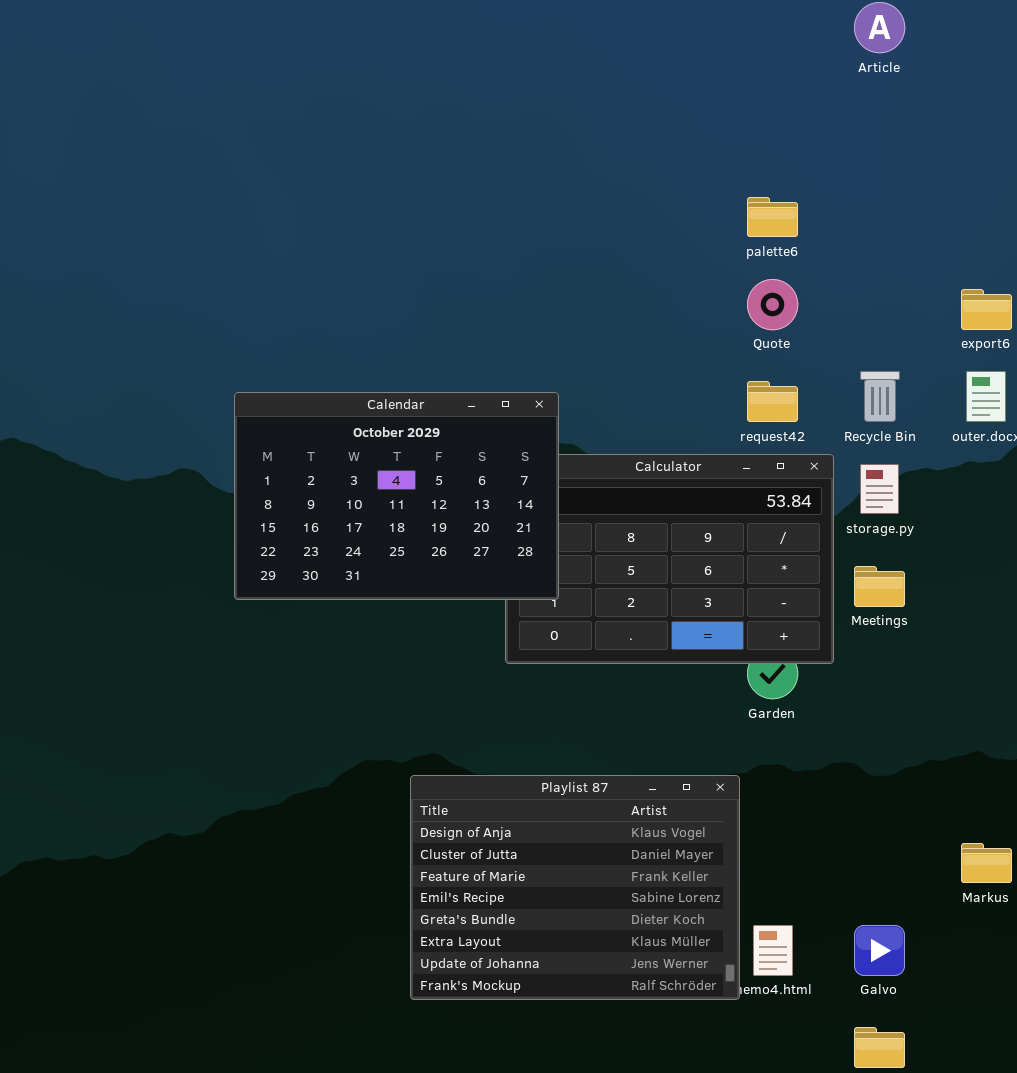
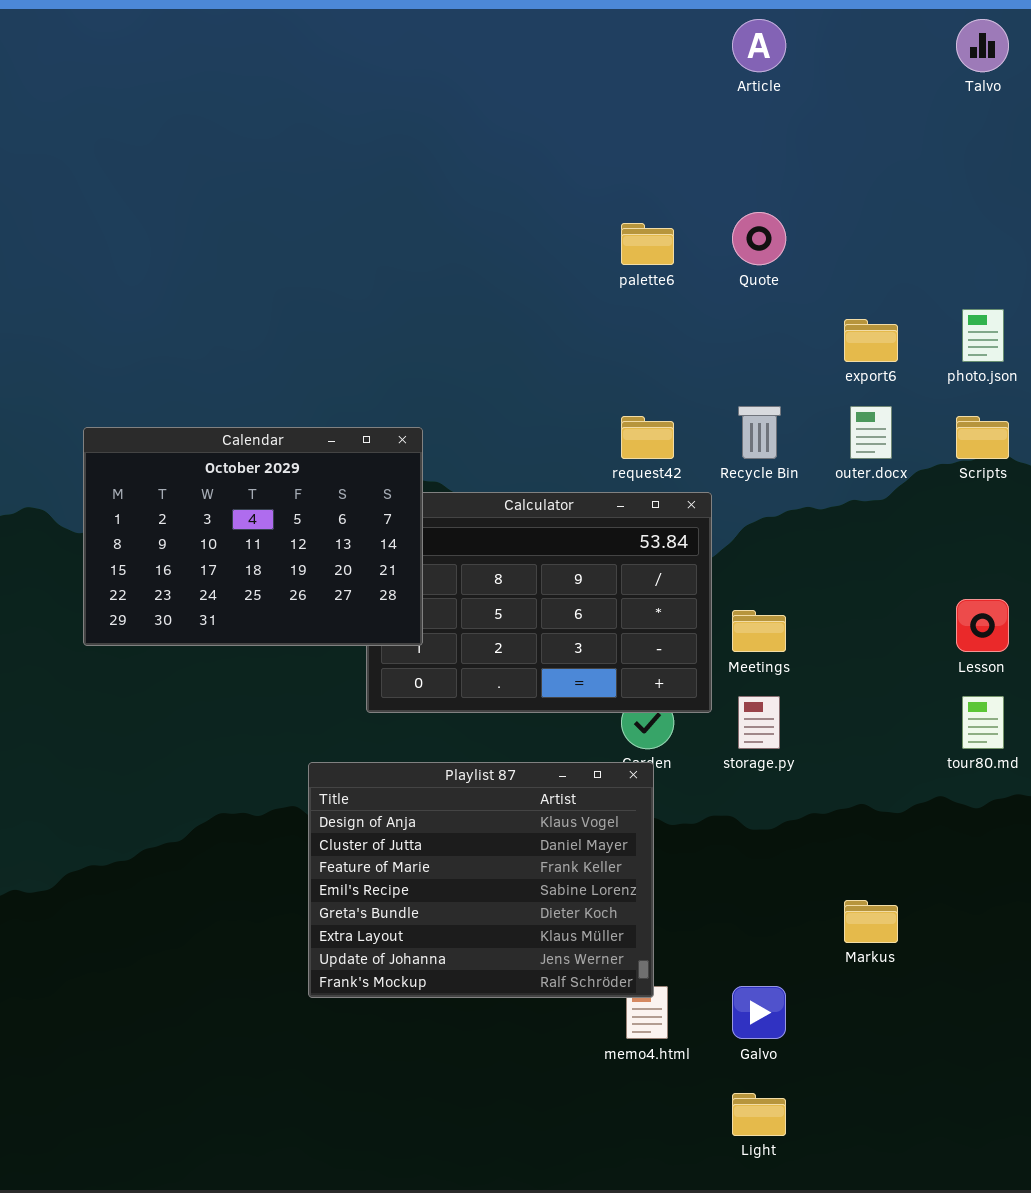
Quote: [747,279,798,330] -> [732,212,786,265], moved
storage.py: [860,464,899,514] -> [738,696,780,749], moved
Playlist 87: [410,775,740,1000] -> [308,762,654,998], moved

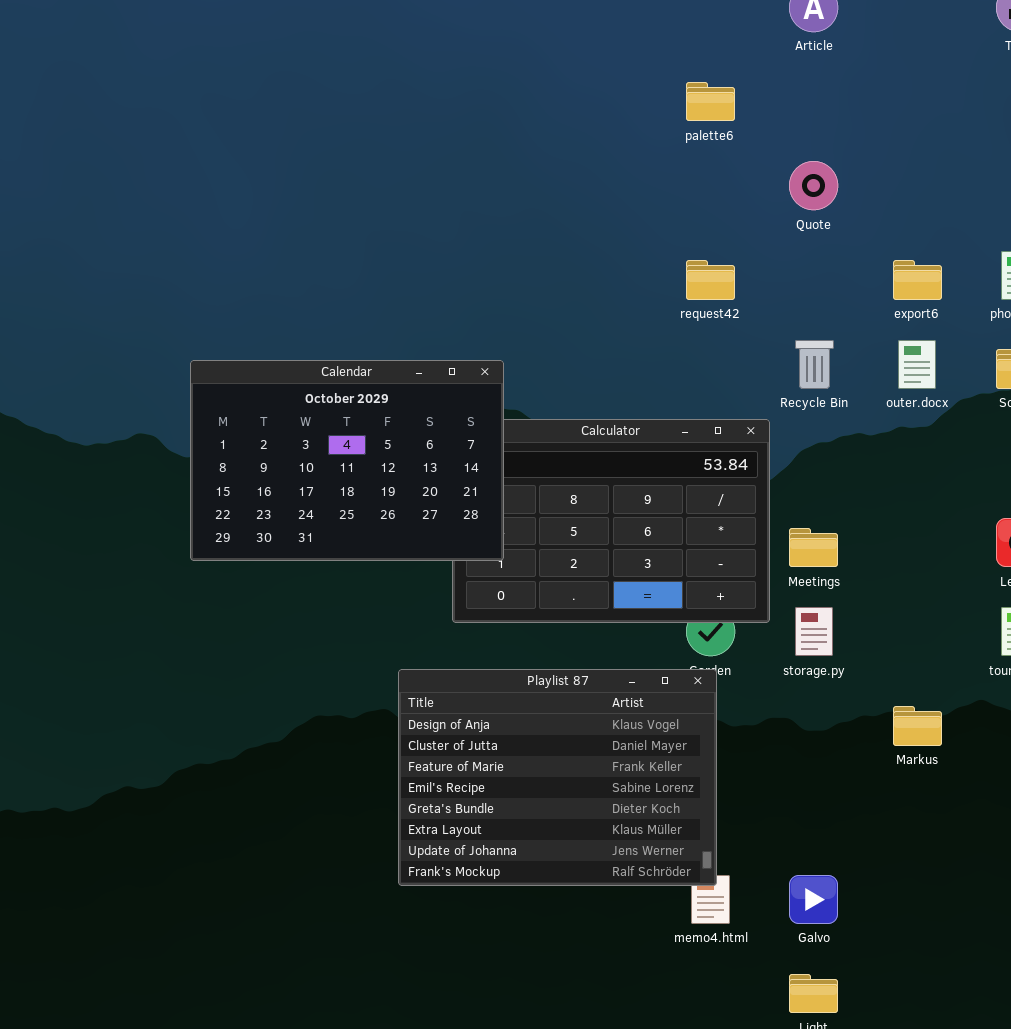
palette6: [621,223,674,265] -> [686,82,735,121], moved
request42: [621,416,674,459] -> [686,260,735,300], moved
Markus: [844,900,898,943] -> [893,706,942,746], moved

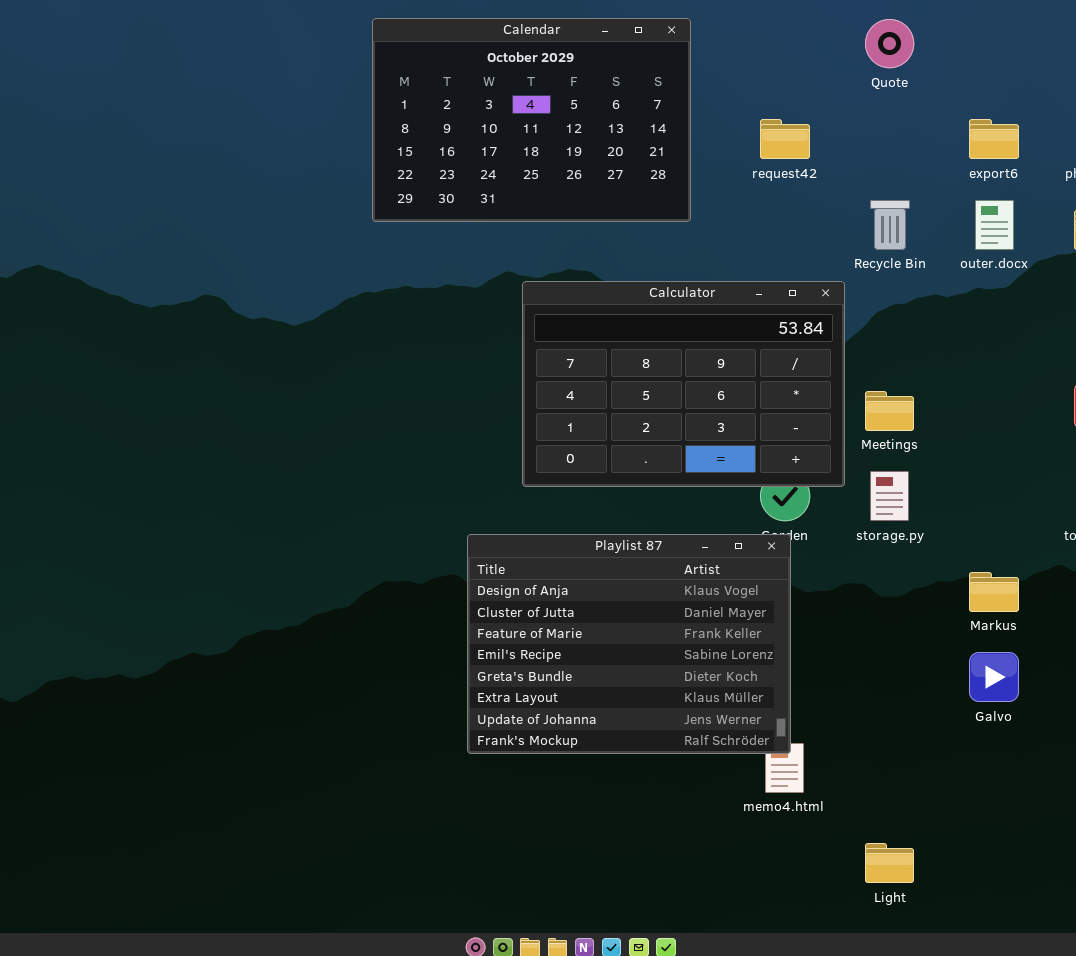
Calendar: [190,360,504,561] -> [372,18,691,222], moved
Galvo: [789,875,838,924] -> [969,652,1019,702], moved

